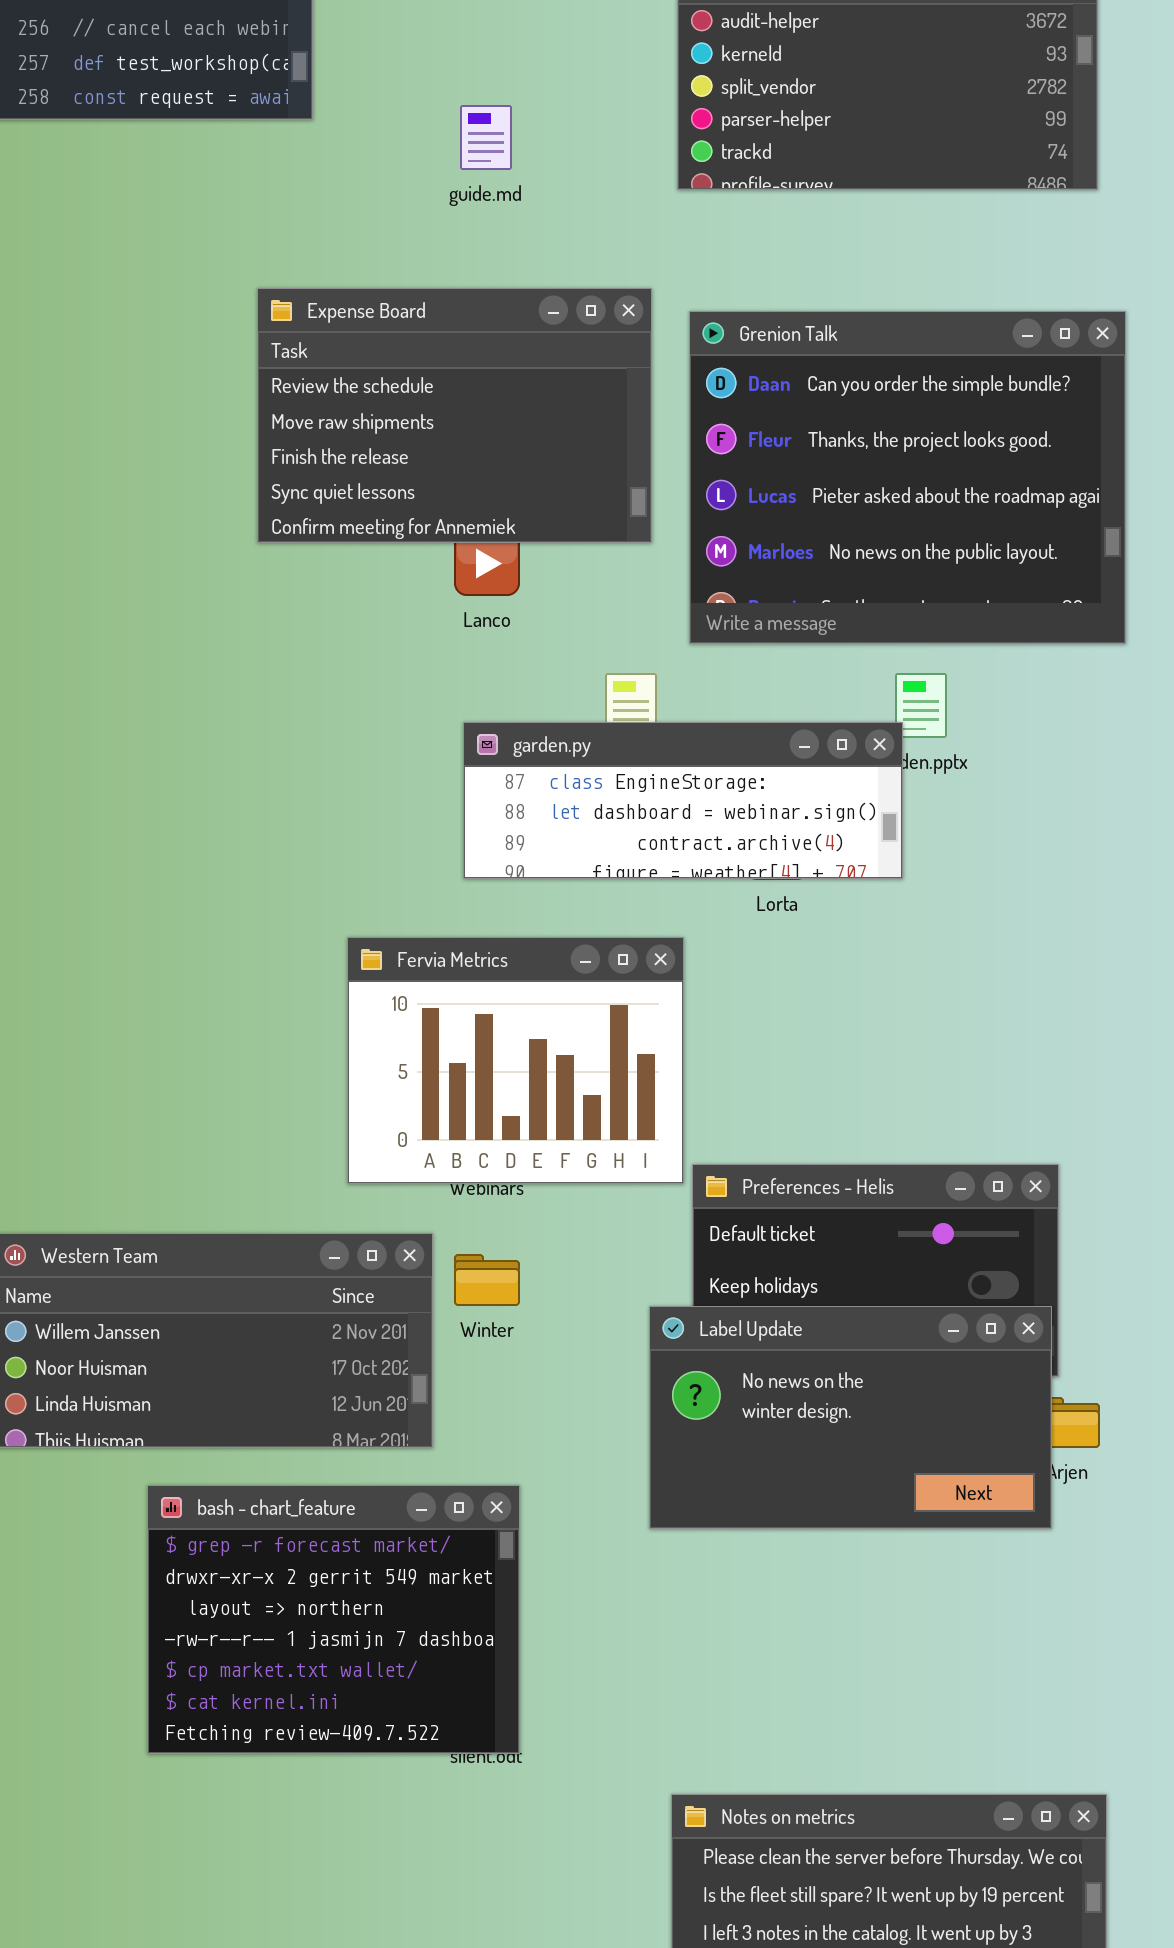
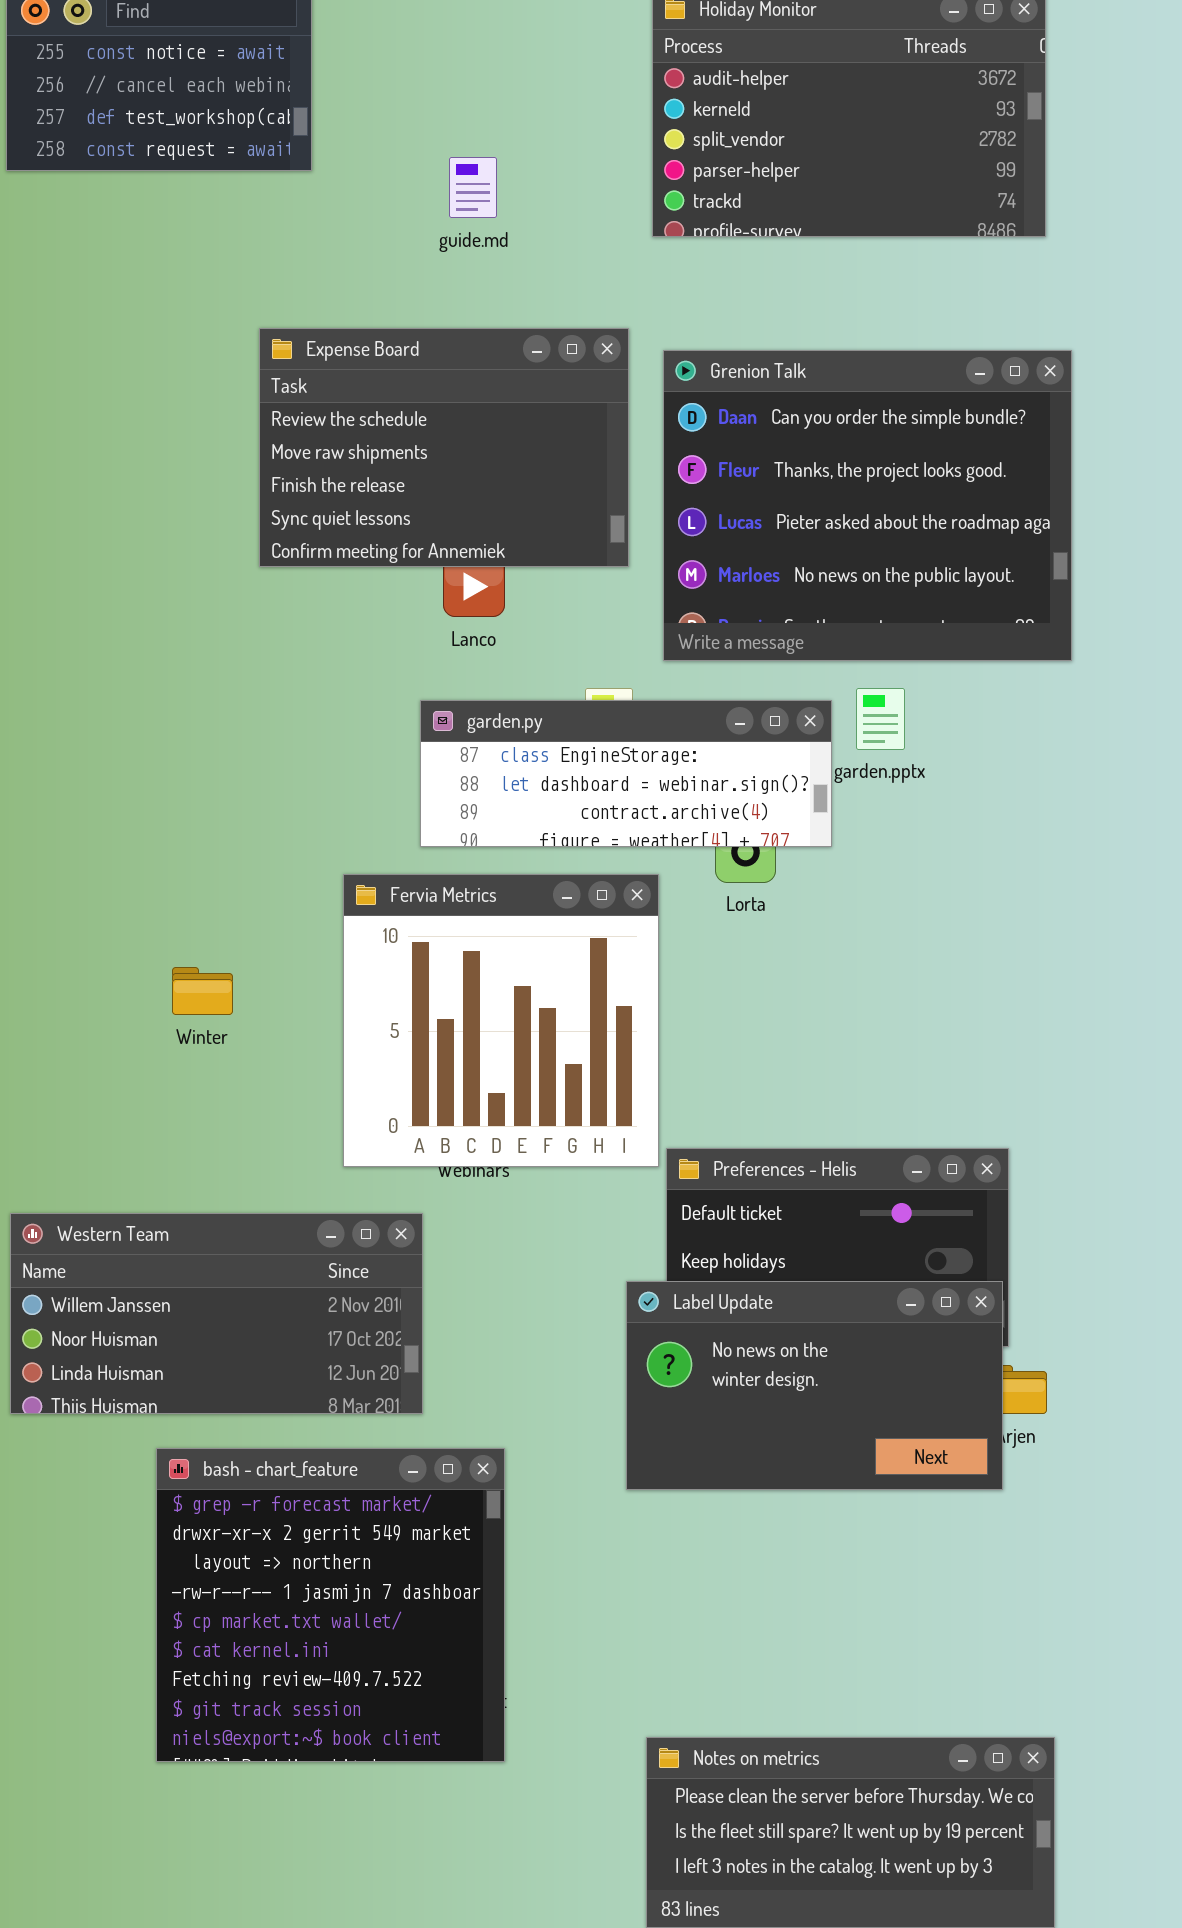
garden.py: [463,722,903,879] -> [420,700,832,847], moved
Fervia Metrics: [347,937,684,1184] -> [343,874,659,1167], resized
Winter: [454,1254,520,1306] -> [172,967,233,1015], moved
bash - chart_feature: [147,1485,520,1754] -> [156,1448,505,1762], resized

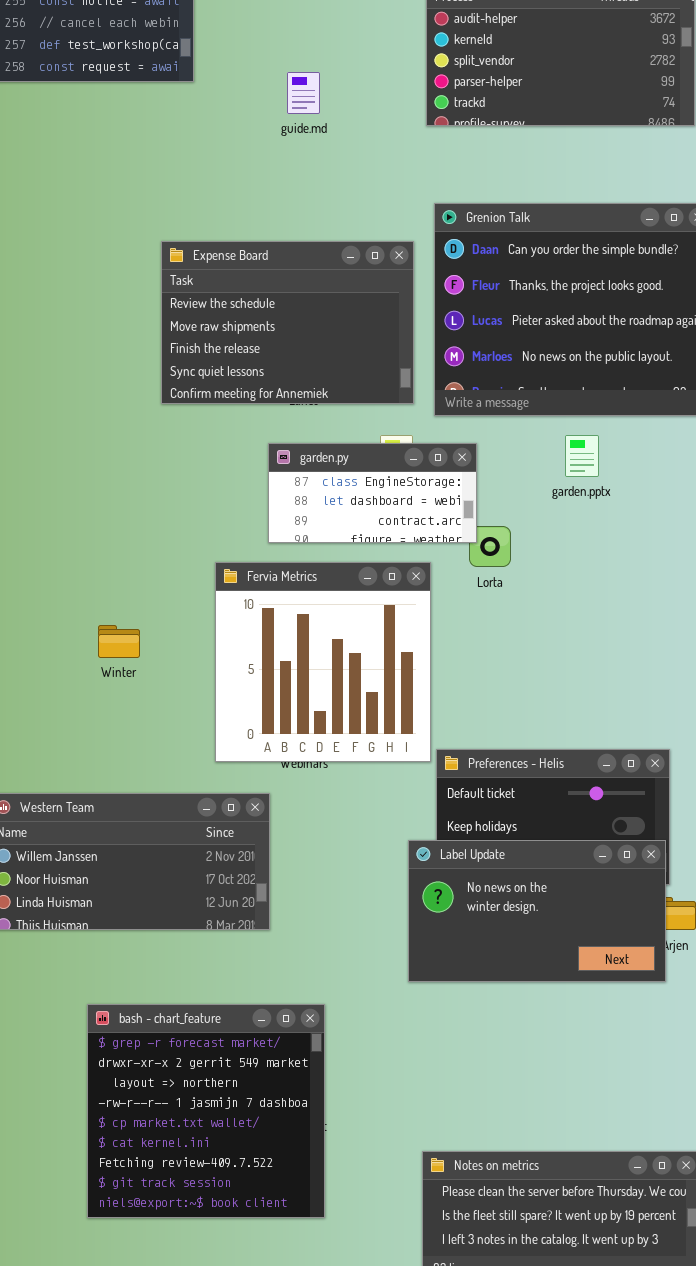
Expense Board: [259,328,629,567] -> [161,241,414,404], moved
garden.py: [420,700,832,847] -> [268,443,477,543], resized
bash - chart_feature: [156,1448,505,1762] -> [87,1004,325,1218], moved

